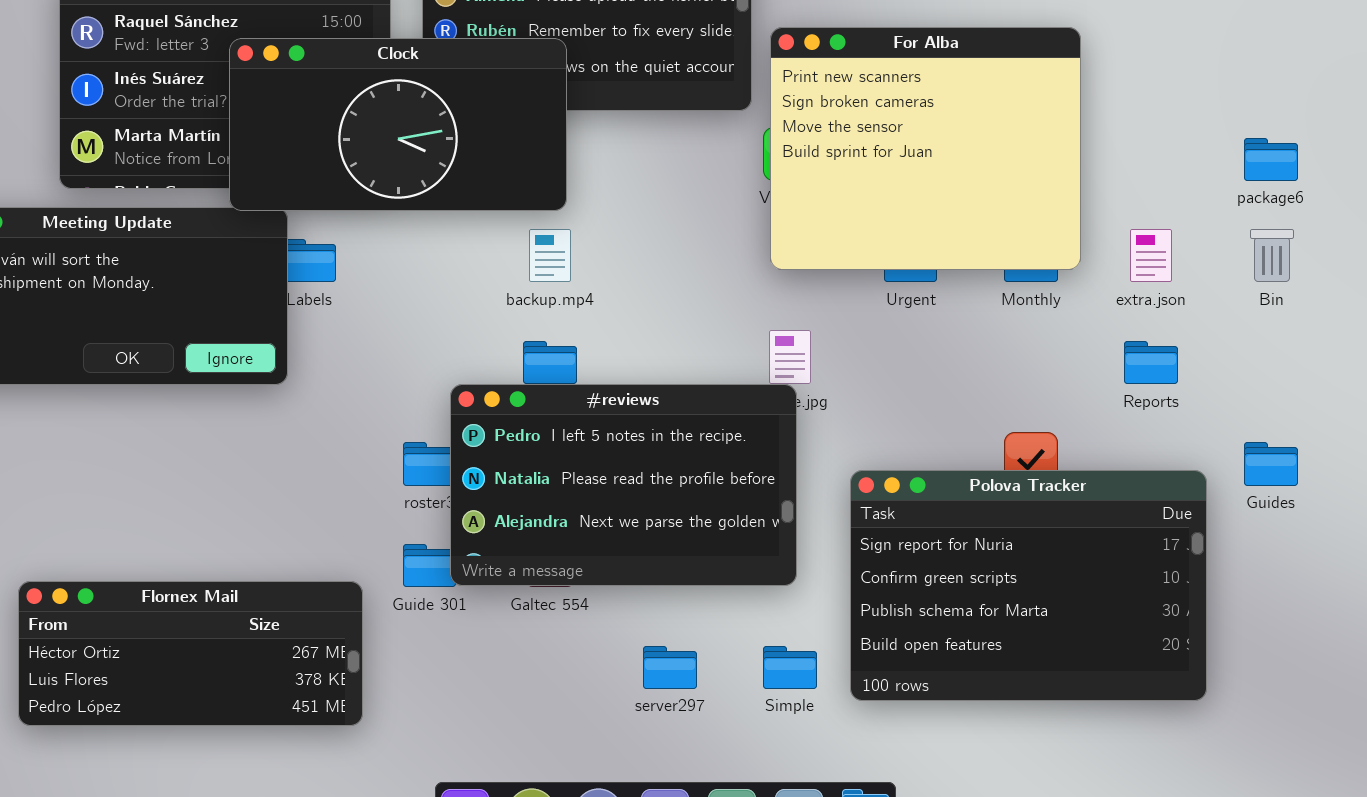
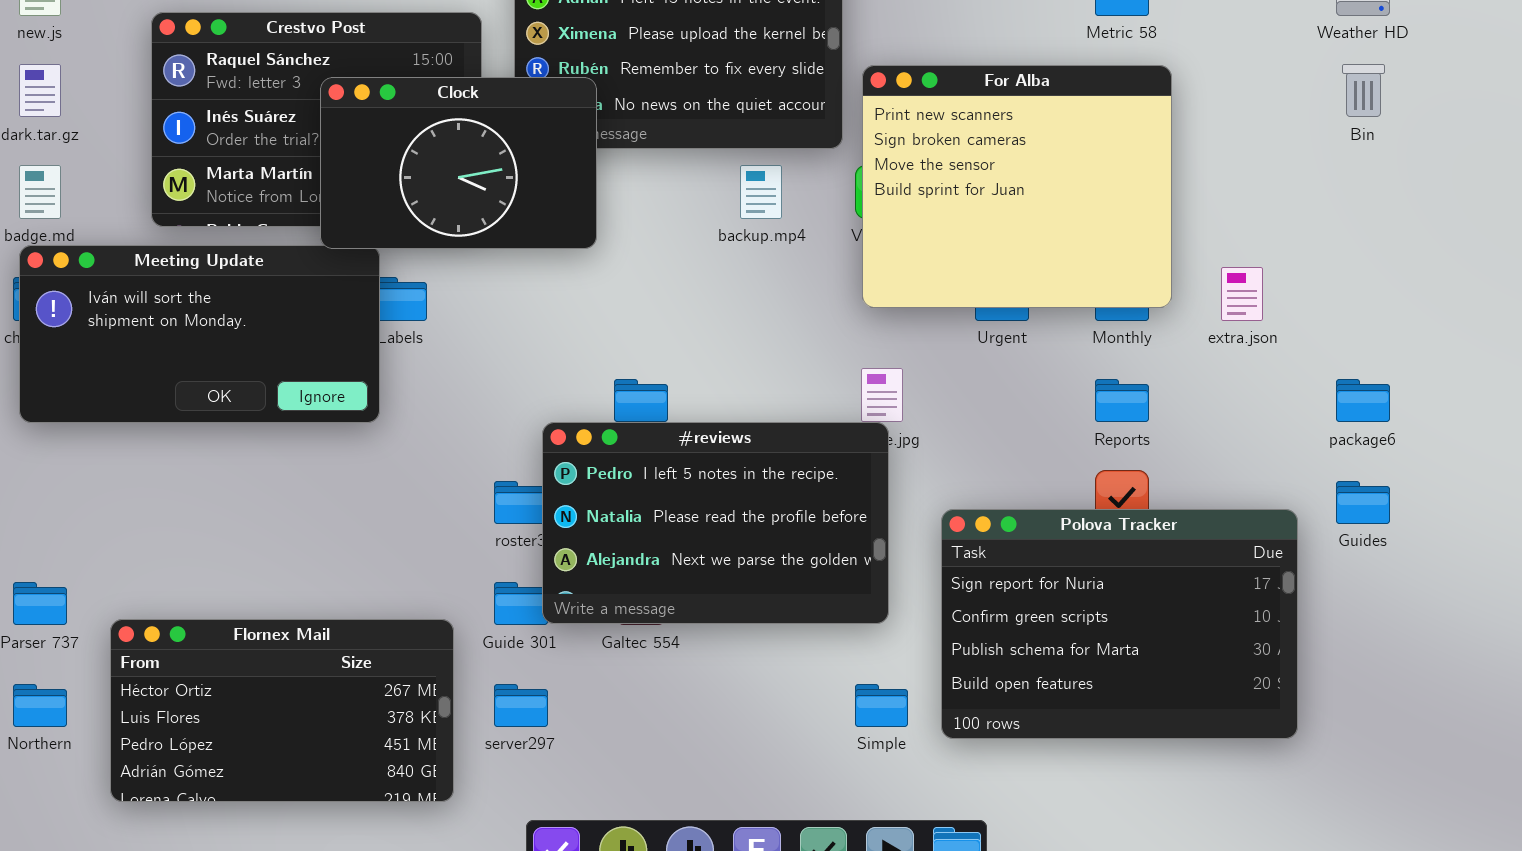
Clock: [229,38,567,211] -> [320,77,597,249], resized
package6: [1244,138,1298,181] -> [1336,379,1390,422], moved
backup.mp4: [529,229,571,282] -> [740,165,782,219], moved
Bin: [1250,229,1294,282] -> [1342,64,1385,117], moved
Reports: [1124,341,1178,384] -> [1095,379,1149,422], moved
Flornex Mail: [18,581,363,726] -> [110,619,454,802], resized
server297: [643,646,697,689] -> [494,684,548,727], moved

